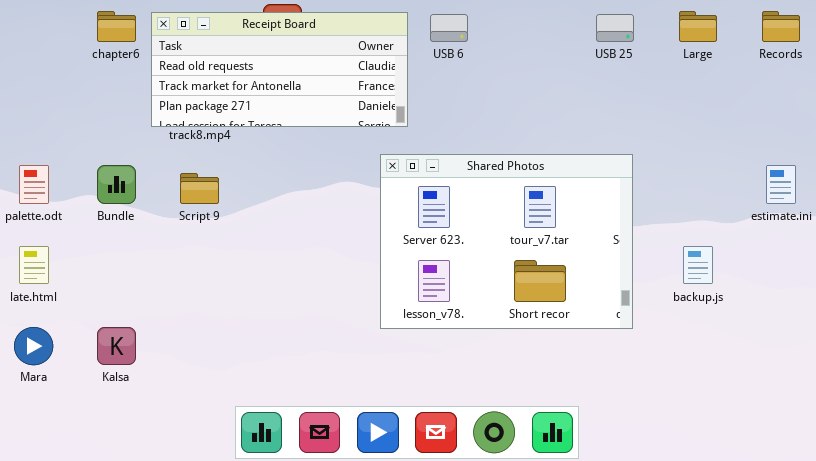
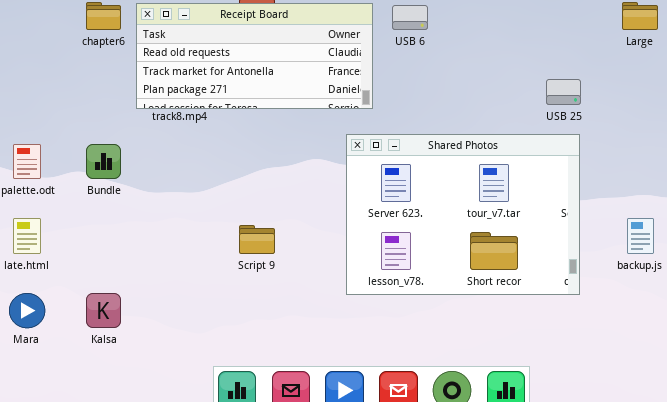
USB 25: [596,14,634,42] -> [546,79,581,105], moved
Script 9: [180,173,219,204] -> [239,225,275,254], moved

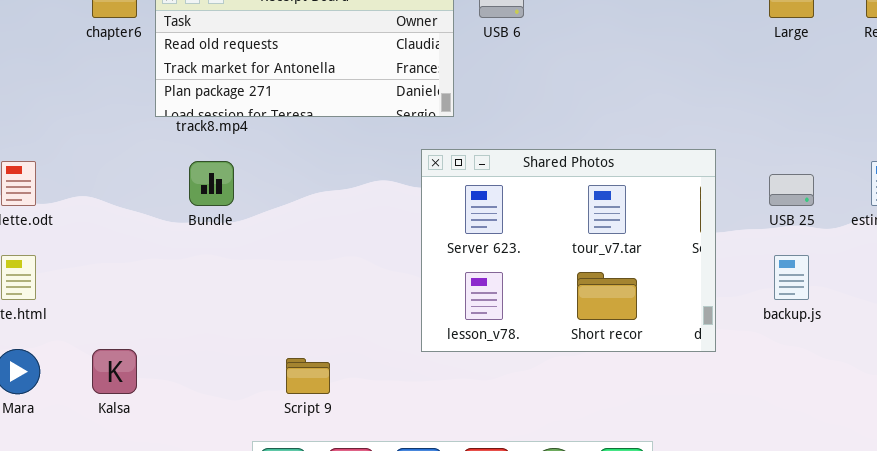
USB 25: [546,79,581,105] -> [769,174,814,206], moved
Bundle: [86,144,121,179] -> [189,161,234,206], moved
Script 9: [239,225,275,254] -> [286,358,330,394], moved

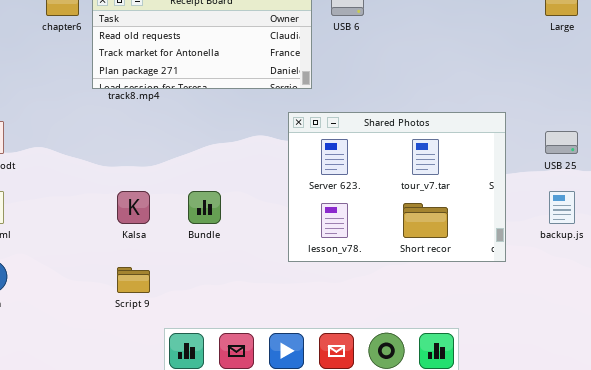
Bundle: [189,161,234,206] -> [188,191,221,224], moved
Kalsa: [92,349,137,394] -> [117,191,150,224], moved
Script 9: [286,358,330,394] -> [117,267,150,293], moved

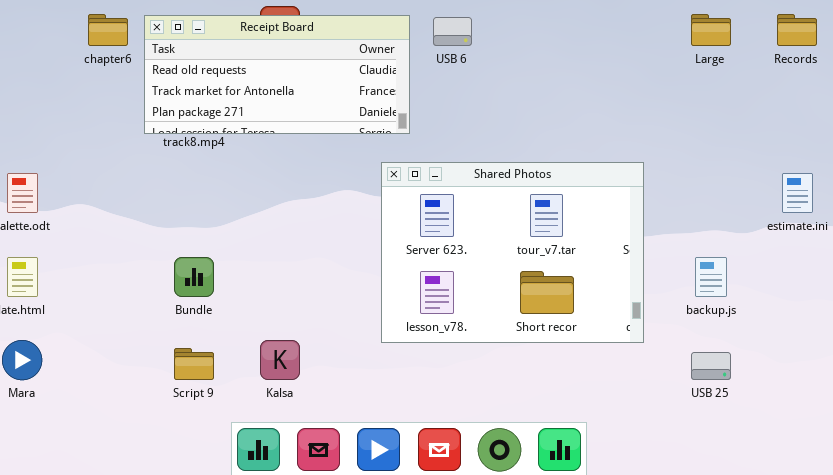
USB 25: [545,131,578,154] -> [691,352,731,380], moved
Kalsa: [117,191,150,224] -> [260,340,300,380], moved
Bundle: [188,191,221,224] -> [174,257,214,297], moved

